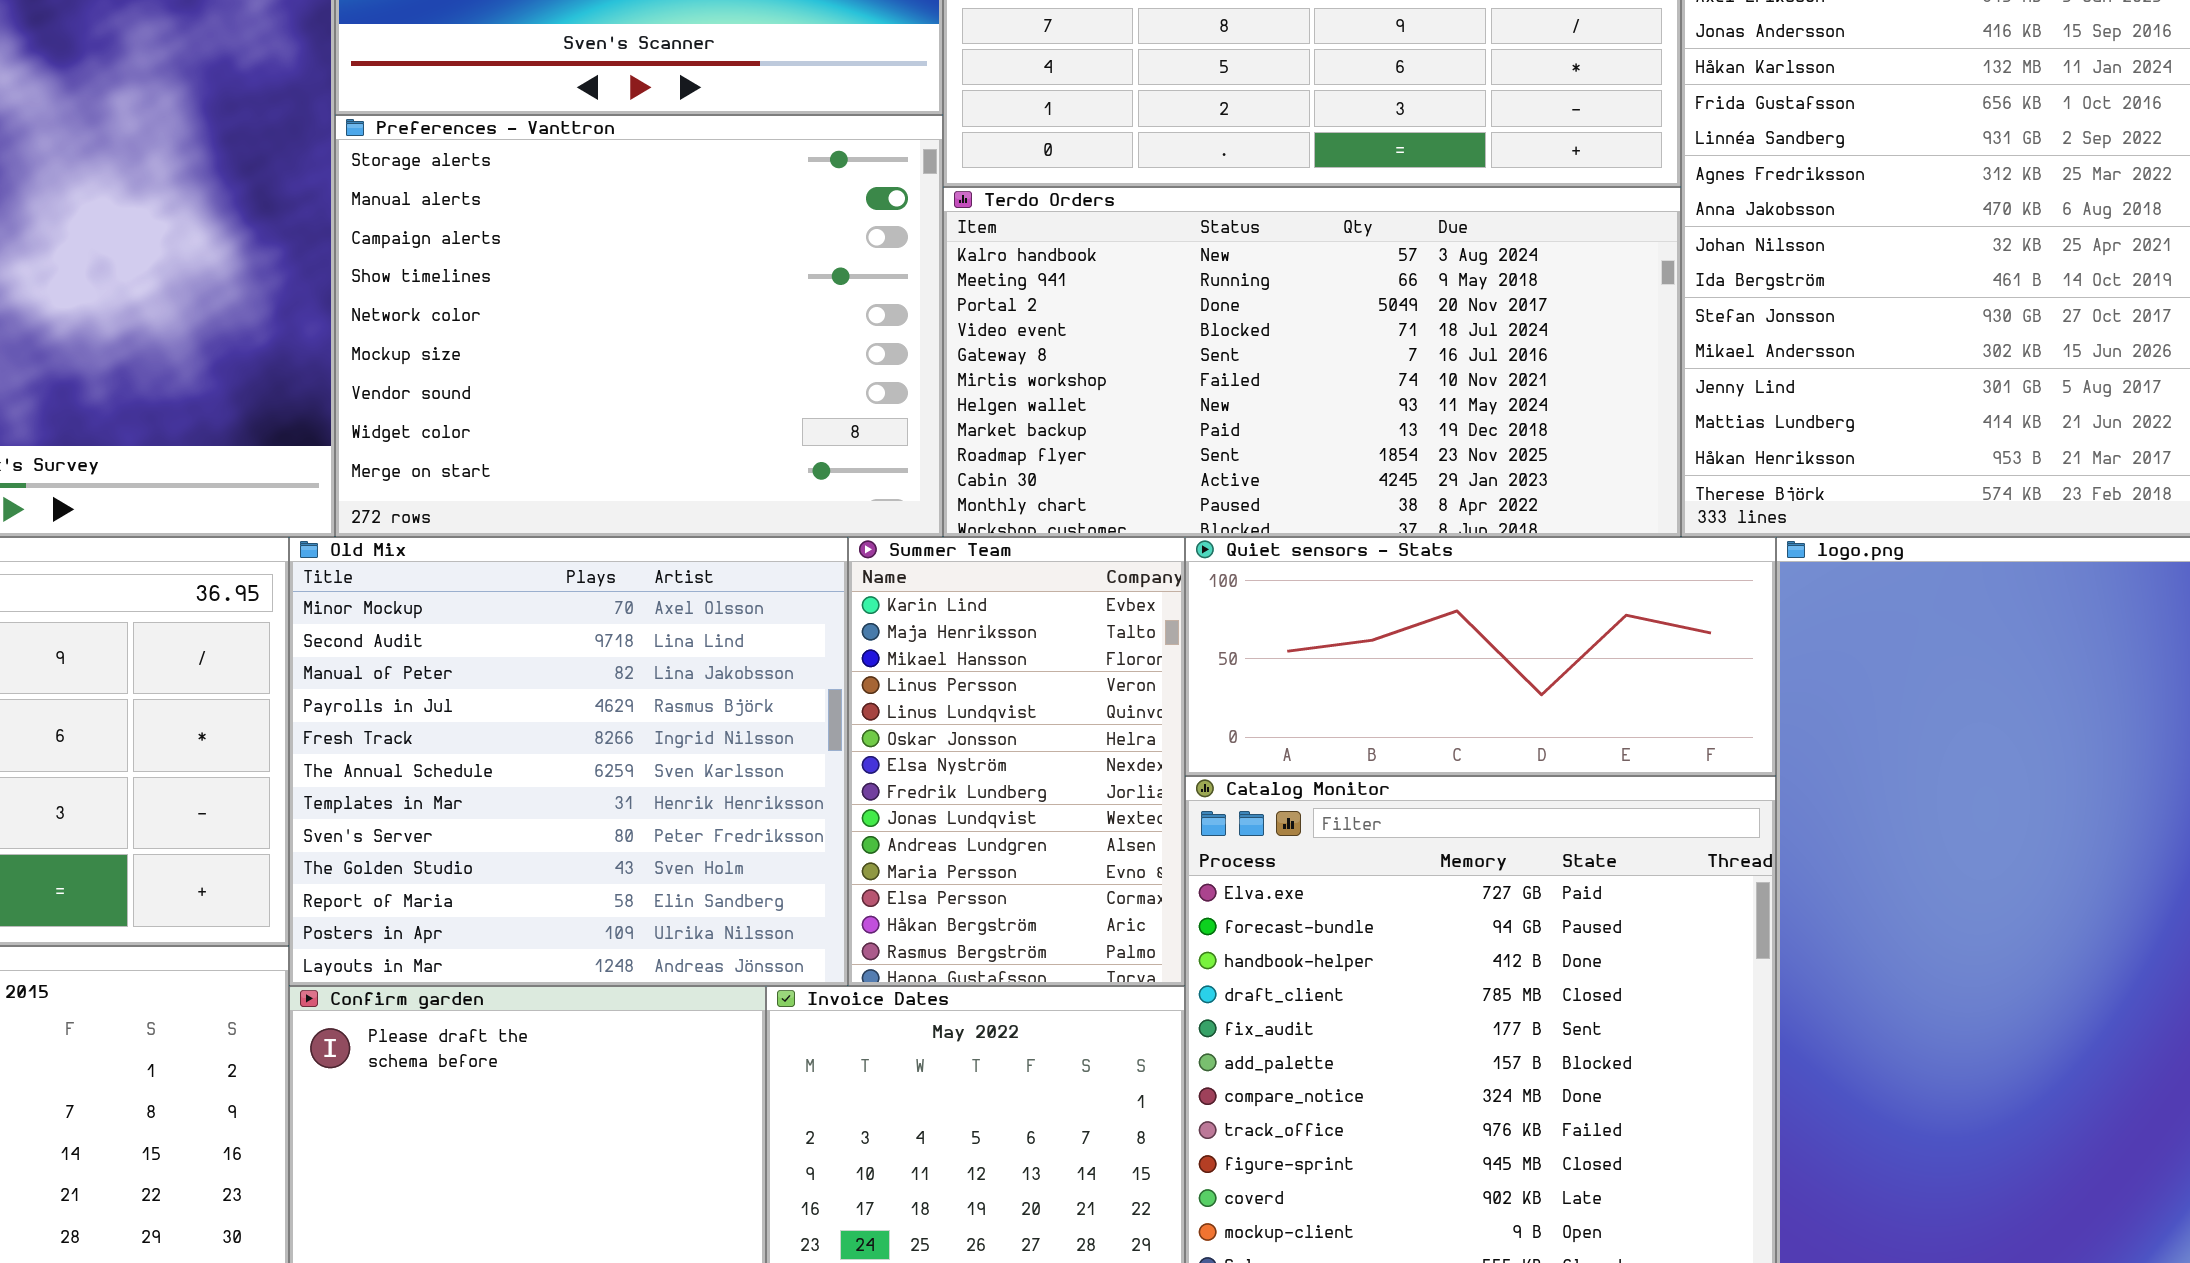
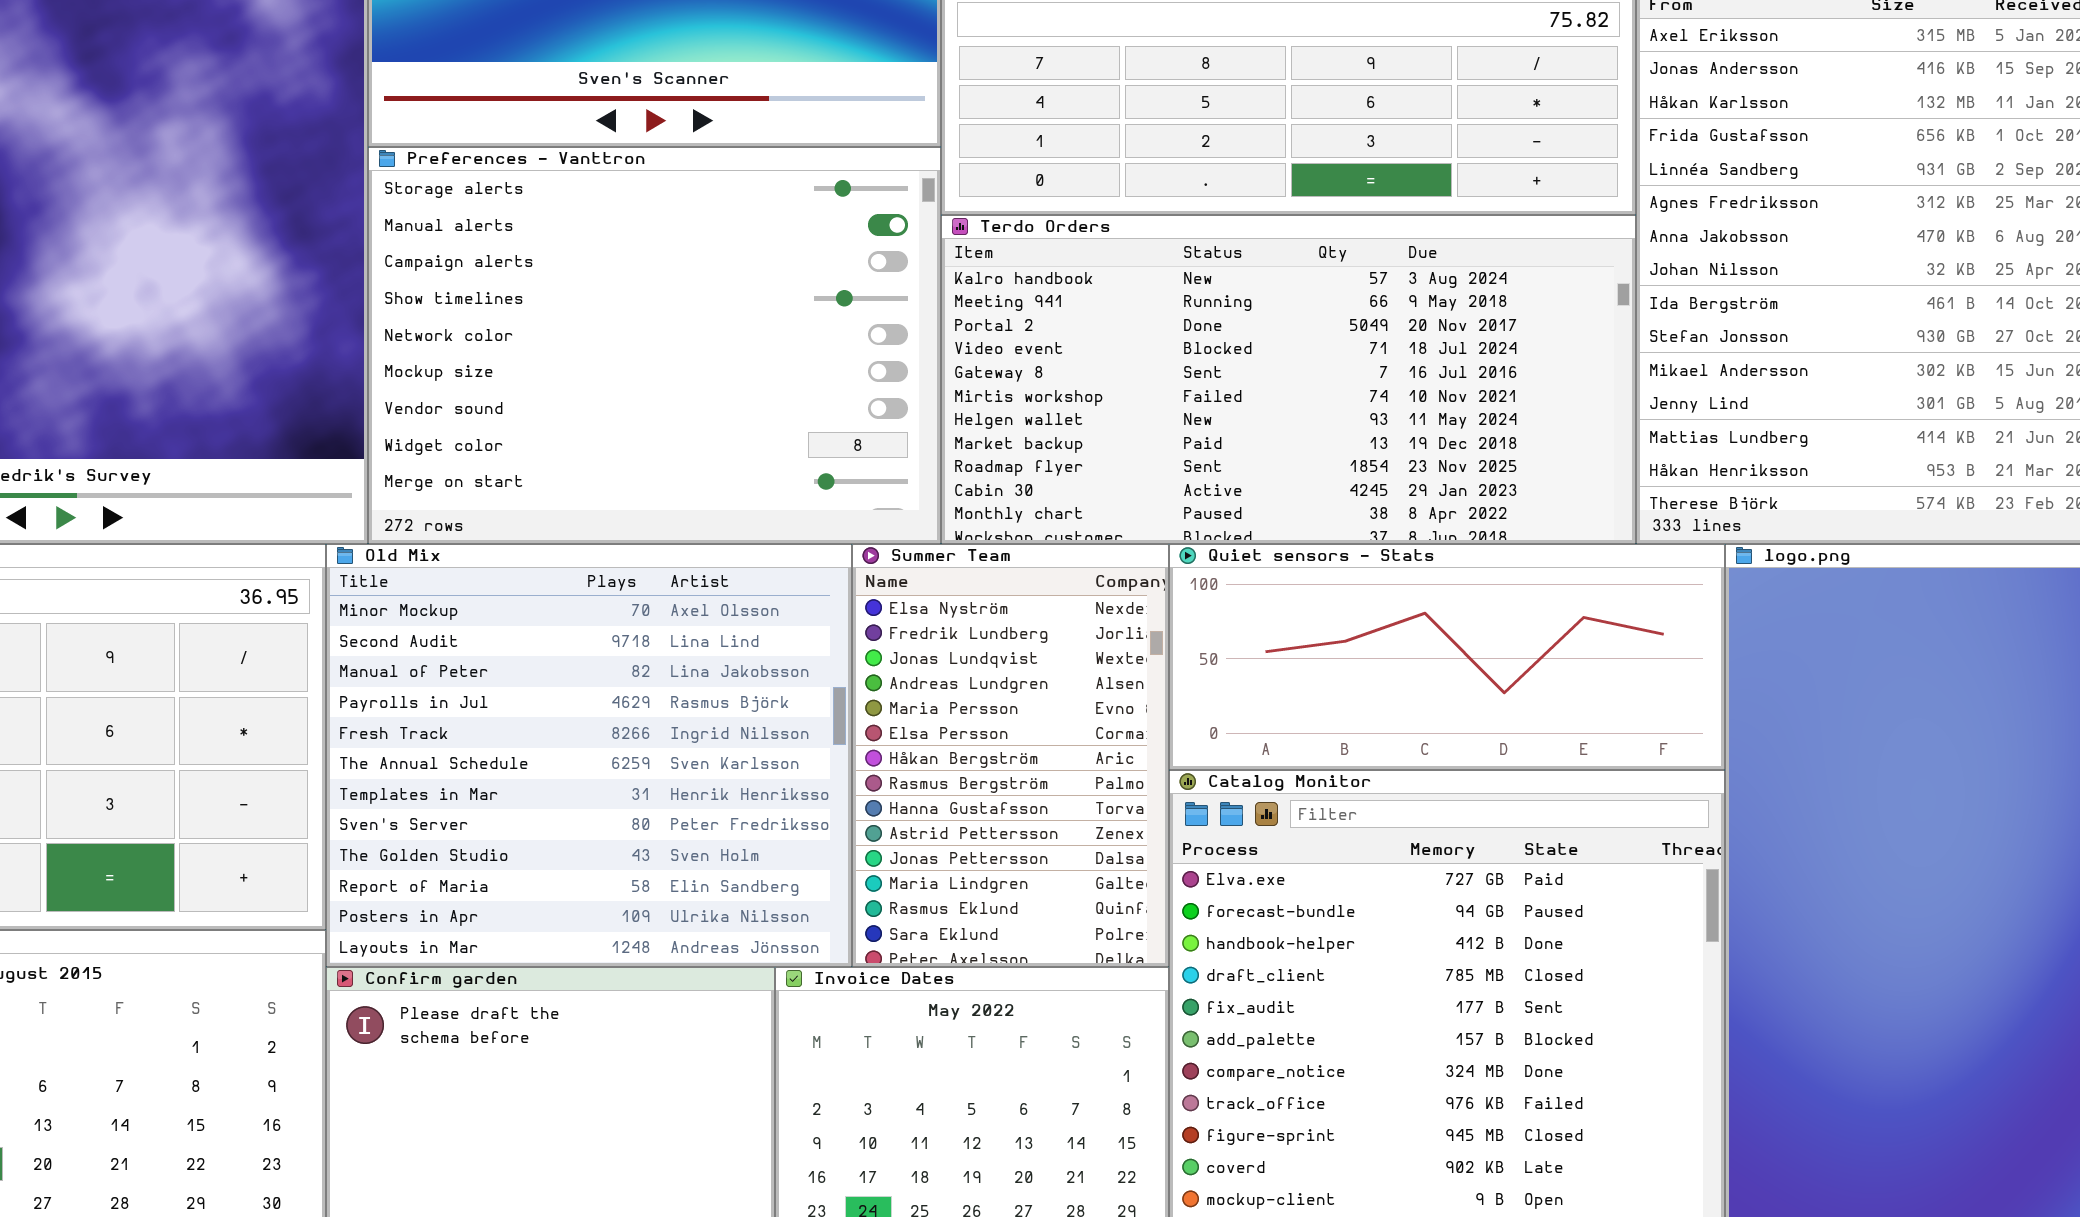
Summer Team: [848,537,1185,986] -> [852,544,1169,967], scrolled down 6 rows

